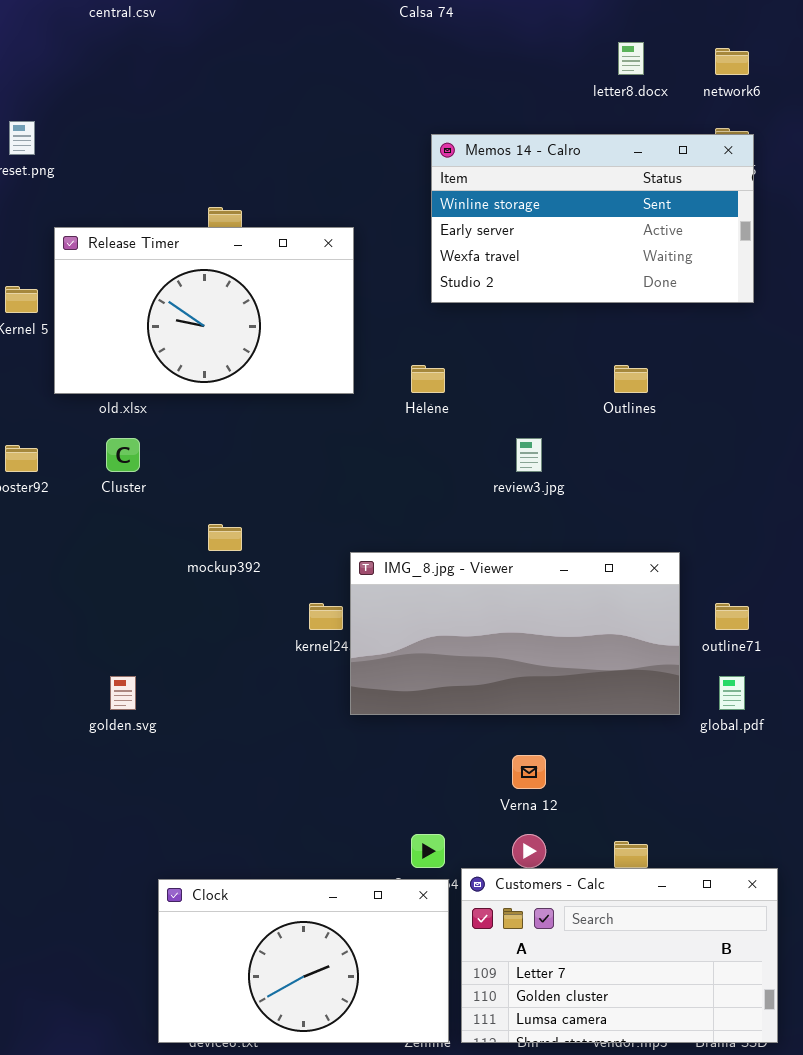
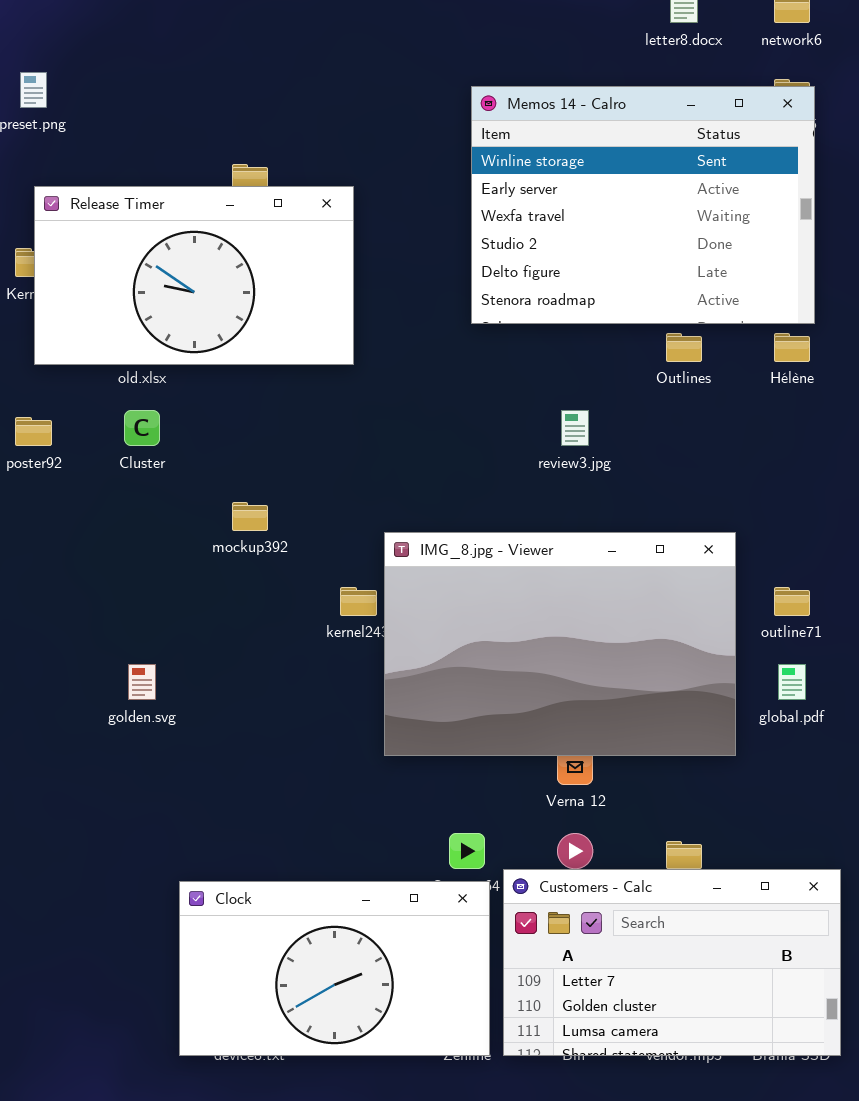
Memos 14 - Calro: [431,134,754,303] -> [471,86,815,324], resized
Release Timer: [54,227,354,394] -> [34,186,354,365], moved
Hélène: [411,365,445,393] -> [774,333,810,362], moved
IMG_8.jpg - Viewer: [350,552,680,715] -> [384,532,736,756], resized

